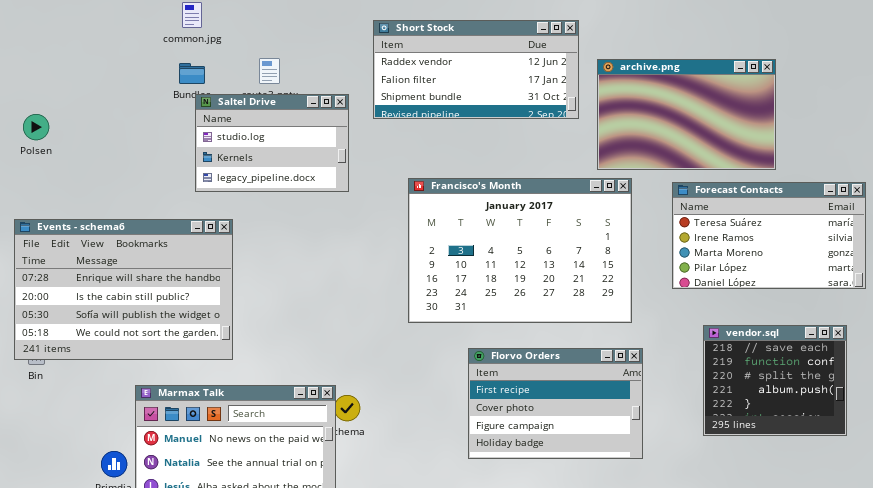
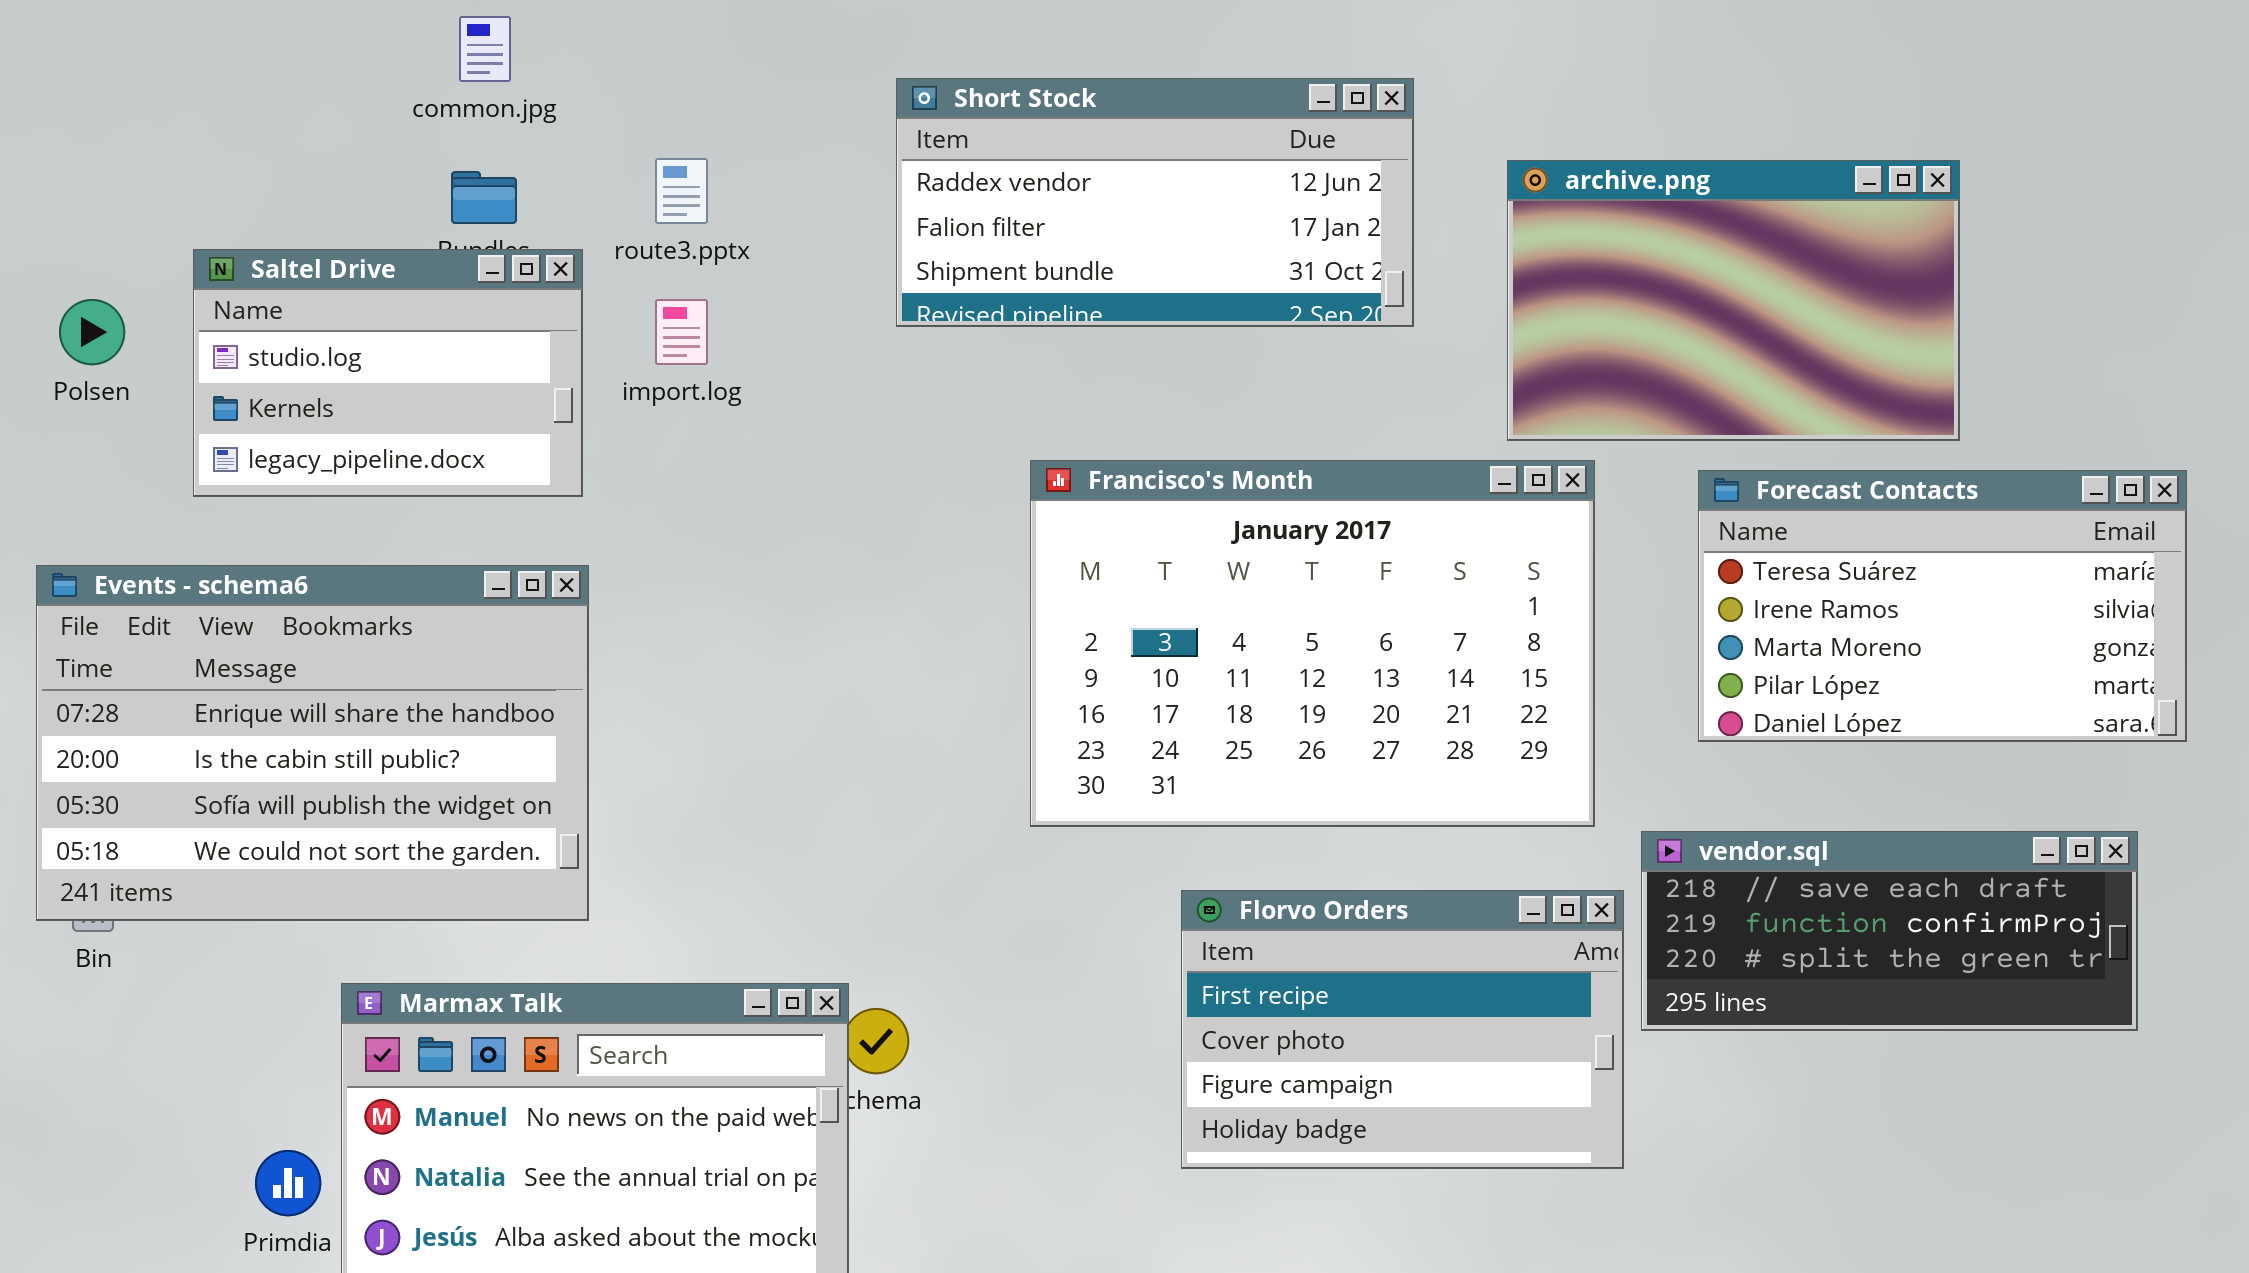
Short Stock: [373,20,579,119] -> [896,78,1414,327], moved
Saltel Drive: [195,94,349,192] -> [193,249,583,497], moved
vendor.sql: [703,325,847,436] -> [1641,831,2138,1031], resized

